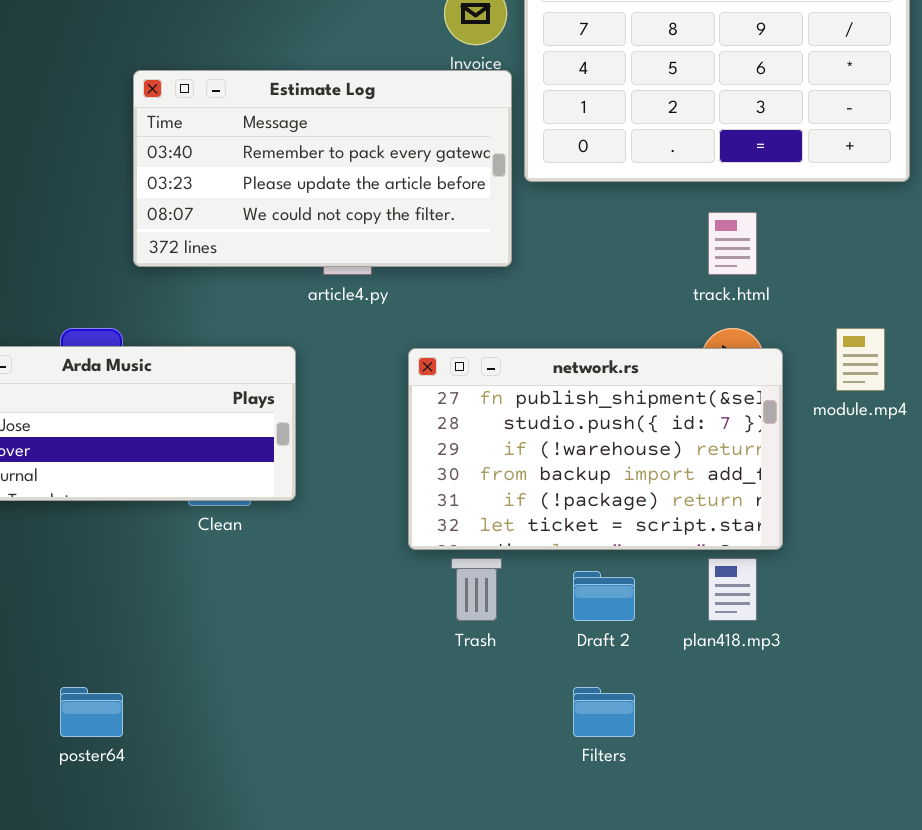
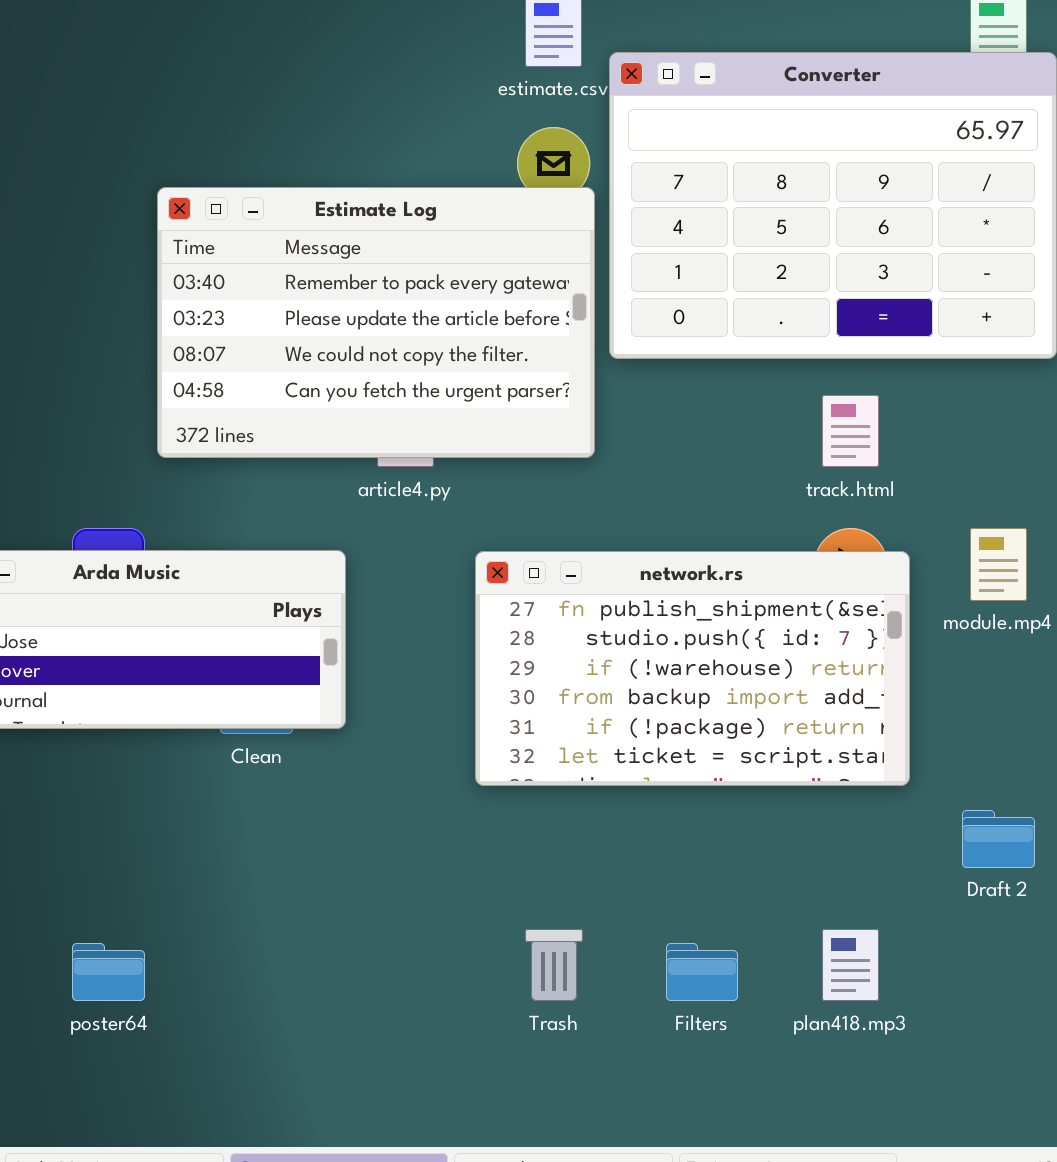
Estimate Log: [133,70,512,267] -> [157,187,595,458], resized
Trash: [451,558,502,621] -> [525,929,583,1001], moved
plan418.mp3: [708,558,757,621] -> [822,929,879,1001], moved
Draft 2: [573,571,635,621] -> [962,810,1035,868], moved

